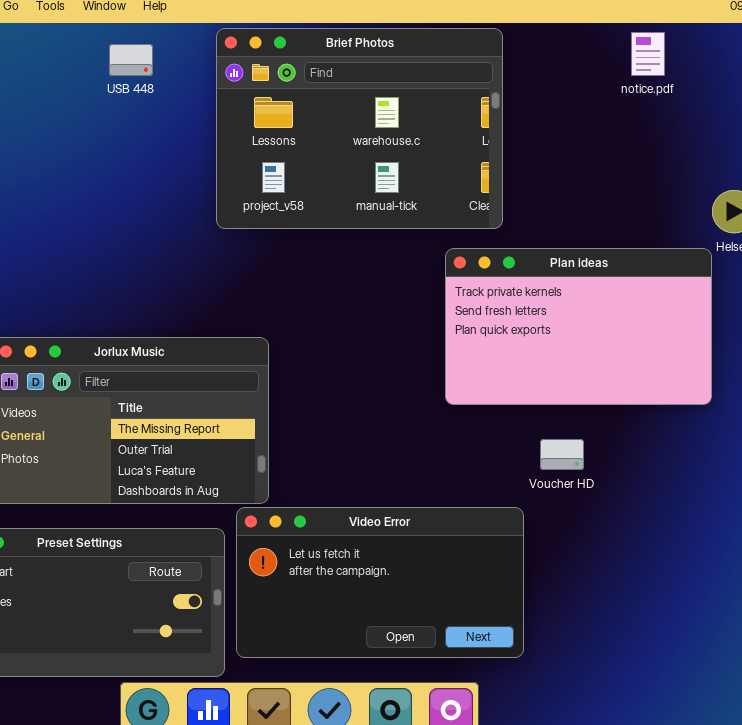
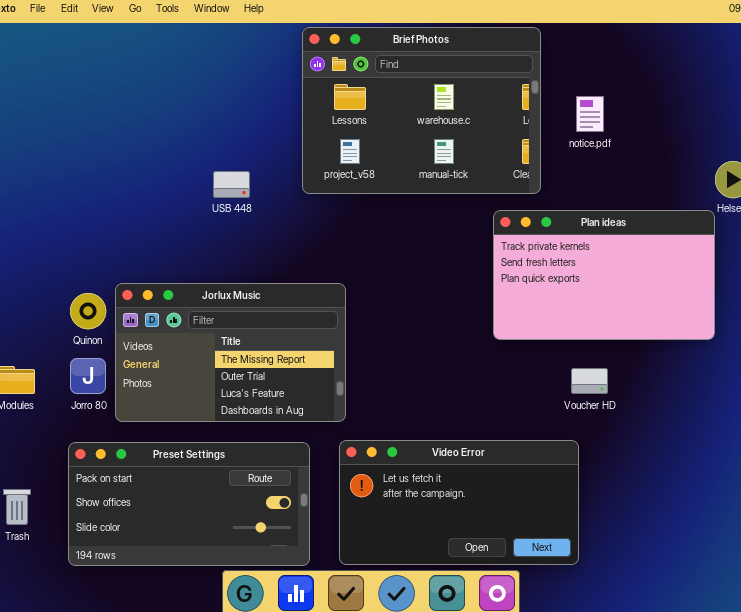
notice.pdf: [631,32,665,76] -> [576,96,604,132], moved
USB 448: [109,44,153,76] -> [213,171,250,198], moved
Video Error: [236,507,524,658] -> [339,440,579,565], moved

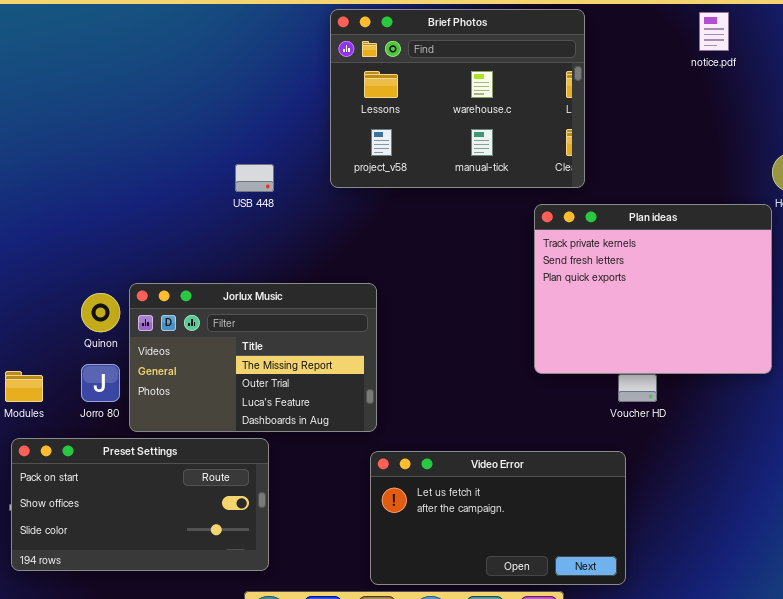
notice.pdf: [576,96,604,132] -> [699,12,729,51], moved
Plan ideas: [493,210,715,340] -> [534,204,772,374], resized
Preset Settings: [68,442,310,566] -> [11,438,269,571], moved

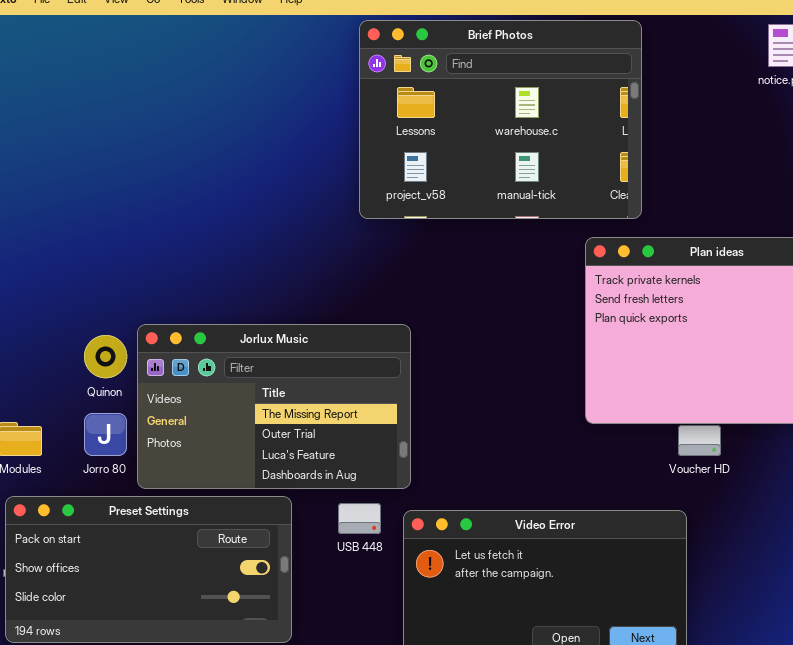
USB 448: [235,164,274,192] -> [338,503,381,534], moved

